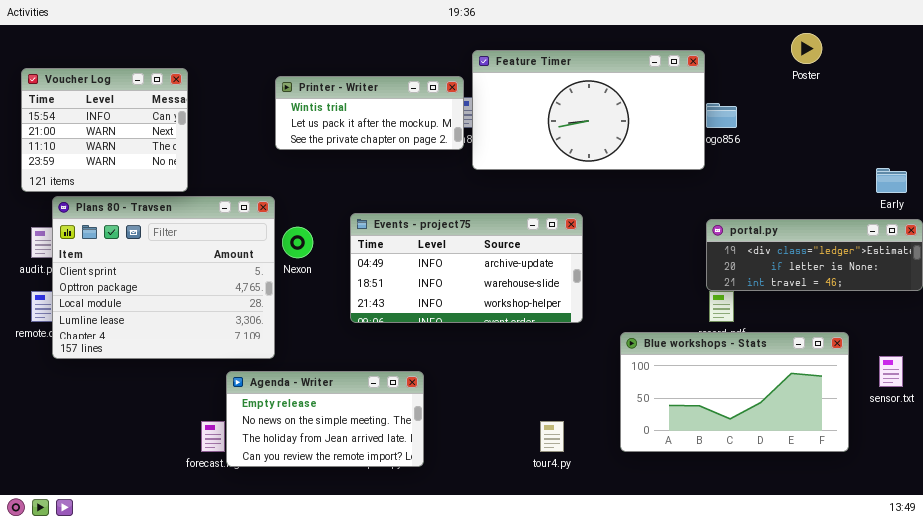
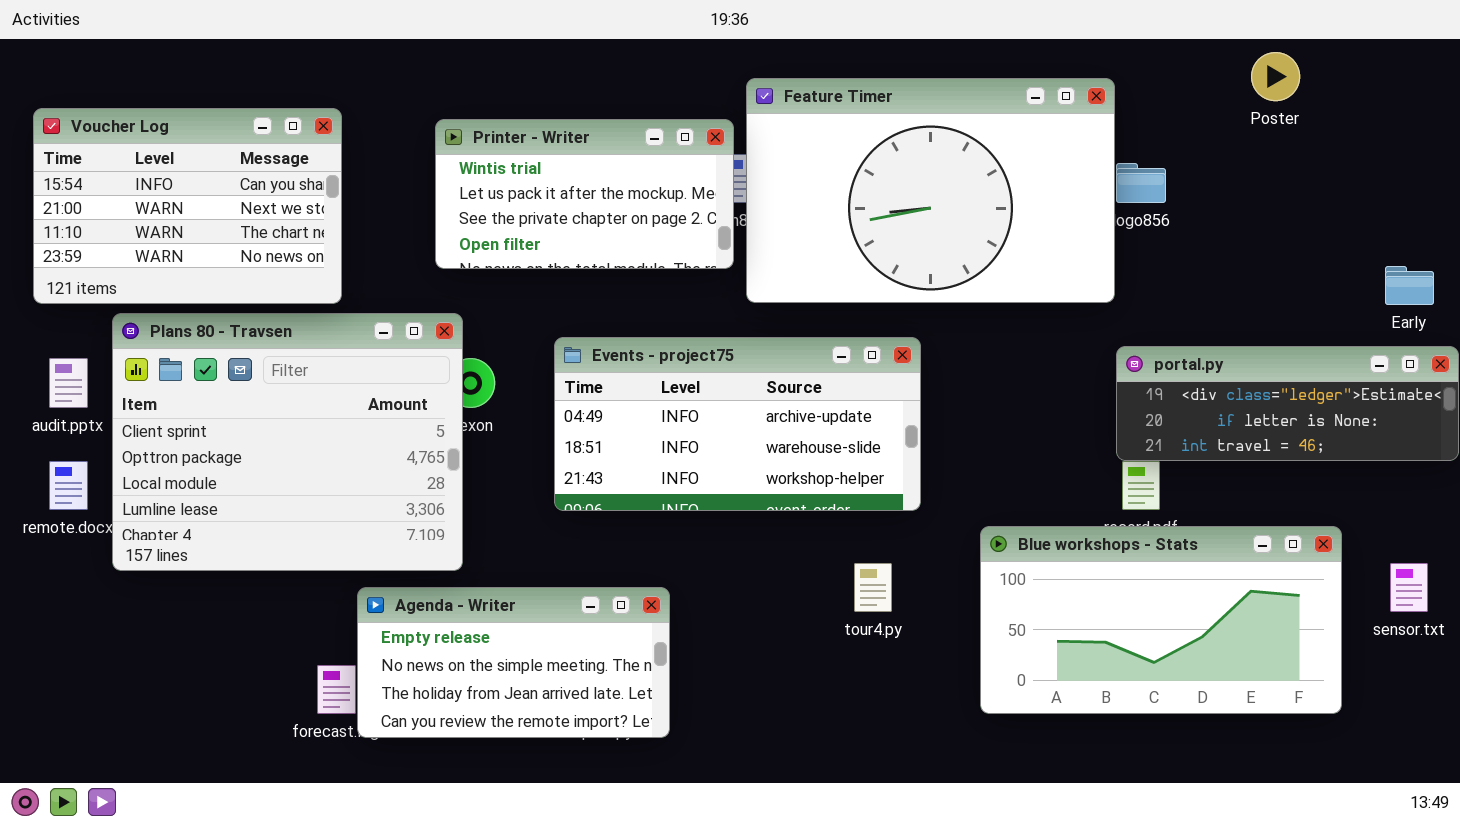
Feature Timer: [472,50,705,170] -> [746,78,1115,303], resized
Voucher Log: [21,68,188,192] -> [33,108,342,304], resized
Printer - Writer: [275,76,464,150] -> [435,119,734,269], resized
Plans 80 - Travsen: [52,196,275,359] -> [112,313,463,571], moved
tour4.py: [540,421,564,452] -> [854,563,892,612], moved

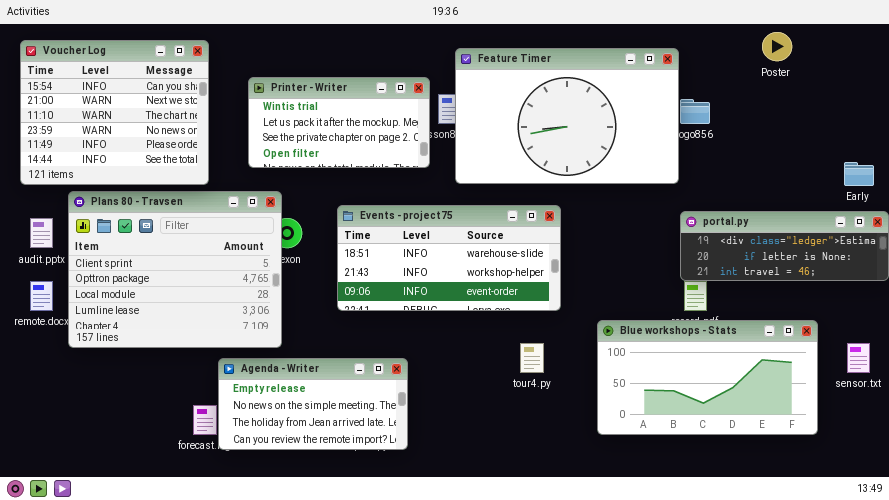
Voucher Log: [33,108,342,304] -> [20,40,209,185], resized
Printer - Writer: [435,119,734,269] -> [248,77,430,168], moved
Events - project75: [554,337,921,511] -> [337,205,561,311], scrolled down 1 row

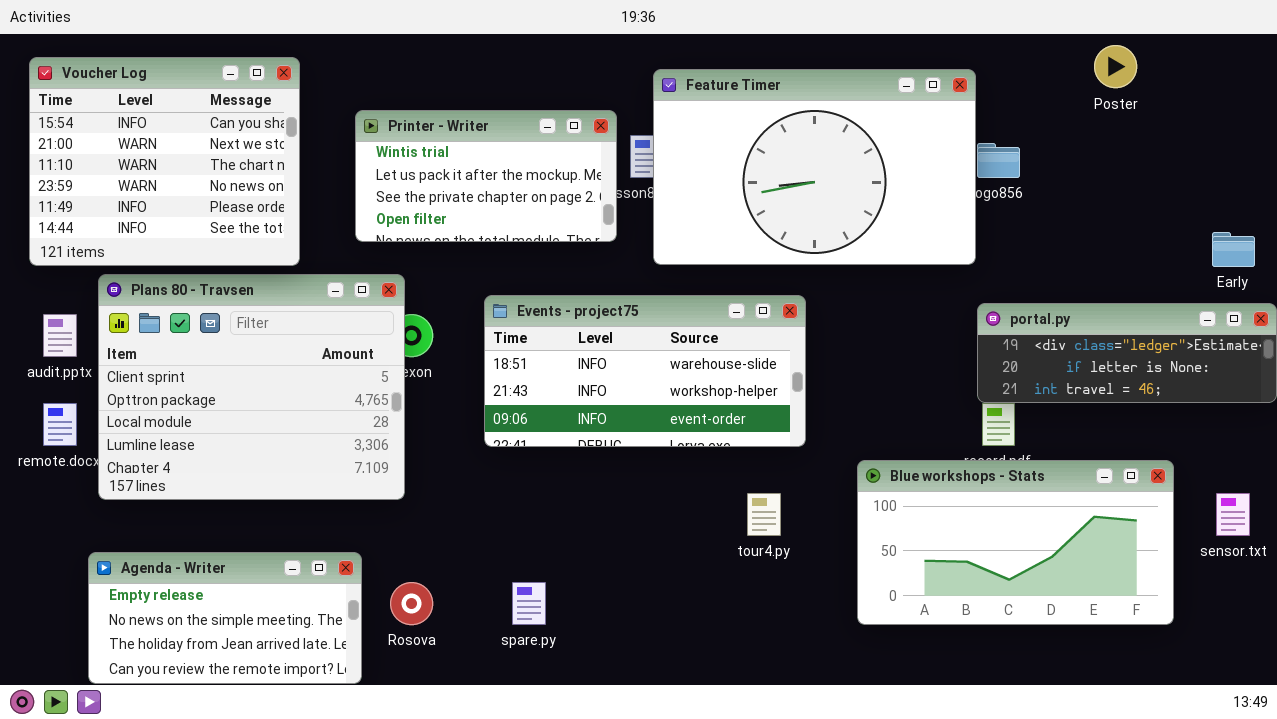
Agenda - Writer: [218,358,408,450] -> [88,552,362,684], moved

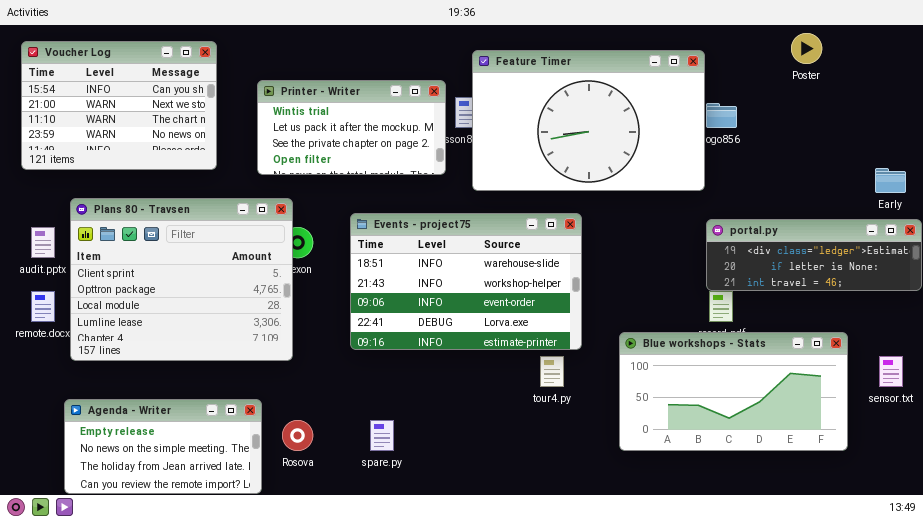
Voucher Log: [29,57,300,266] -> [21,41,217,170], resized
Events - project75: [484,295,806,447] -> [350,213,582,350], resized

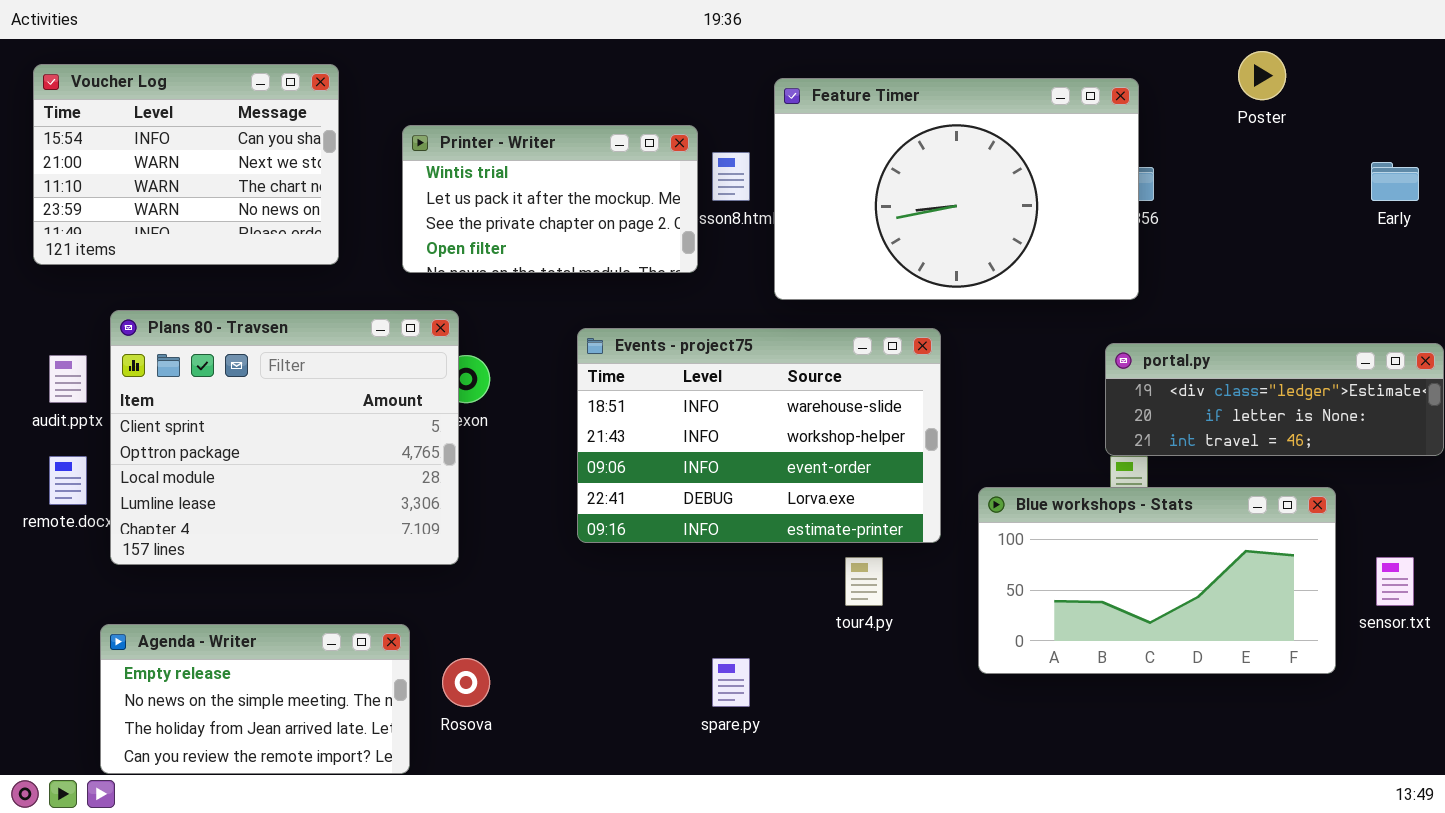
Feature Timer: [472,50,705,191] -> [774,78,1139,300], moved
Early: [875,168,906,193] -> [1371,162,1419,201], moved
Events - project75: [350,213,582,350] -> [577,328,941,543], moved
Blue workshops - Stats: [619,332,848,451] -> [978,487,1336,674], moved
spare.py: [370,420,394,451] -> [712,658,750,707], moved

